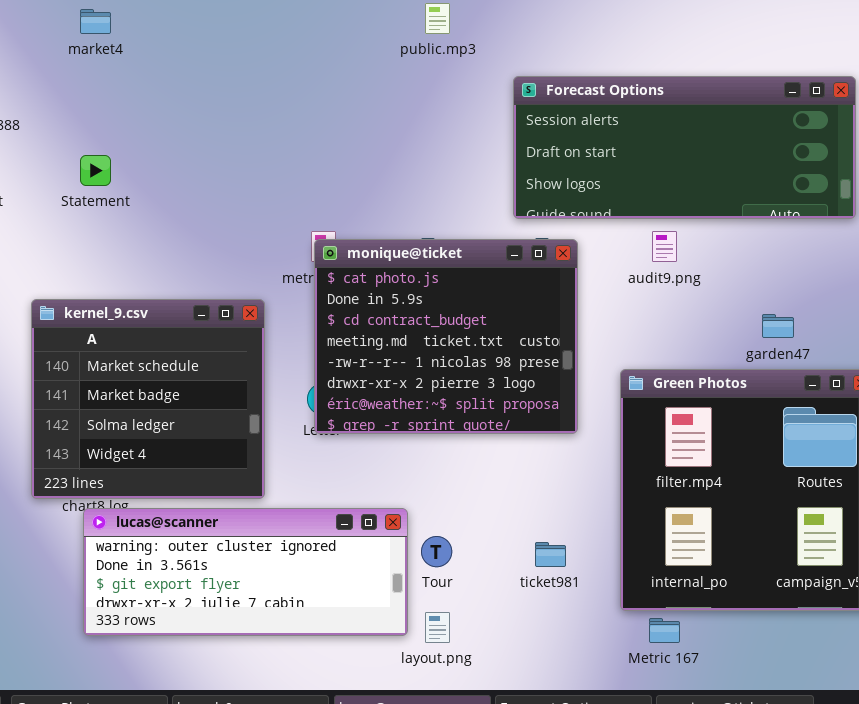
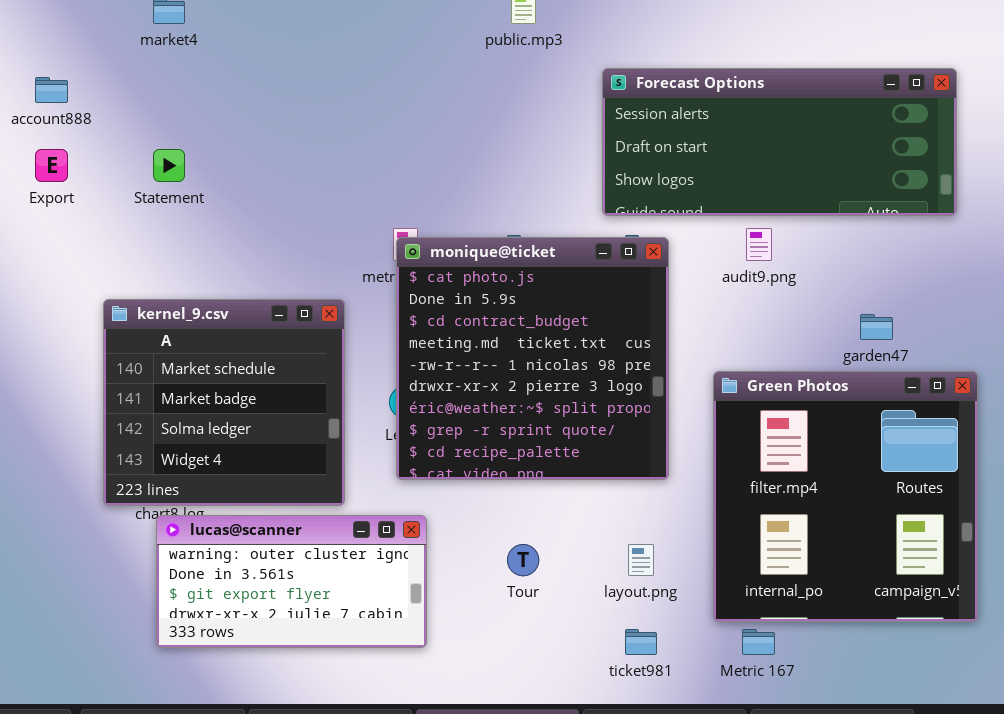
monique@ticket: [314,239,578,434] -> [396,237,669,480], resized
lucas@scanner: [83,508,408,636] -> [156,515,427,648], resized
ticket981: [535,542,566,567] -> [625,629,657,655], moved
layout.png: [425,612,450,643] -> [628,544,654,576], moved

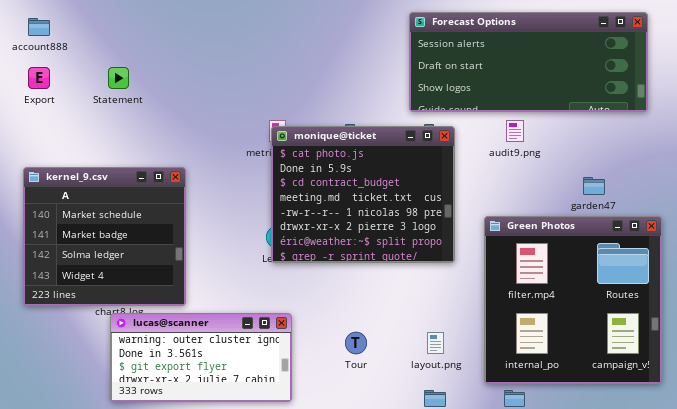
monique@ticket: [396,237,669,480] -> [271,126,455,263], resized
kernel_9.csv: [103,299,345,506] -> [23,167,186,306], moved

